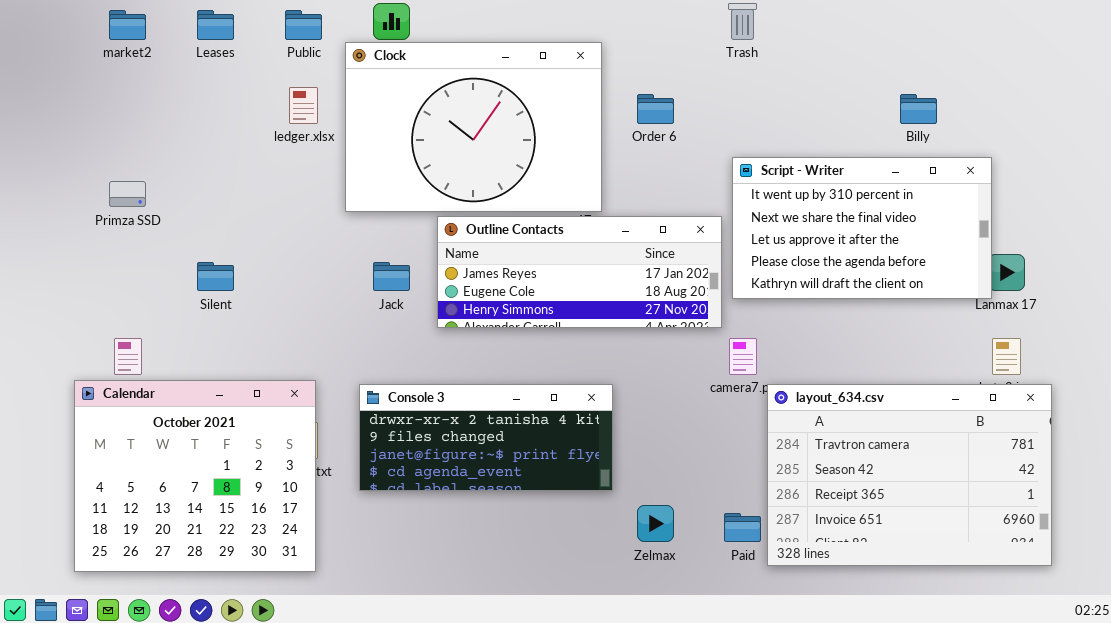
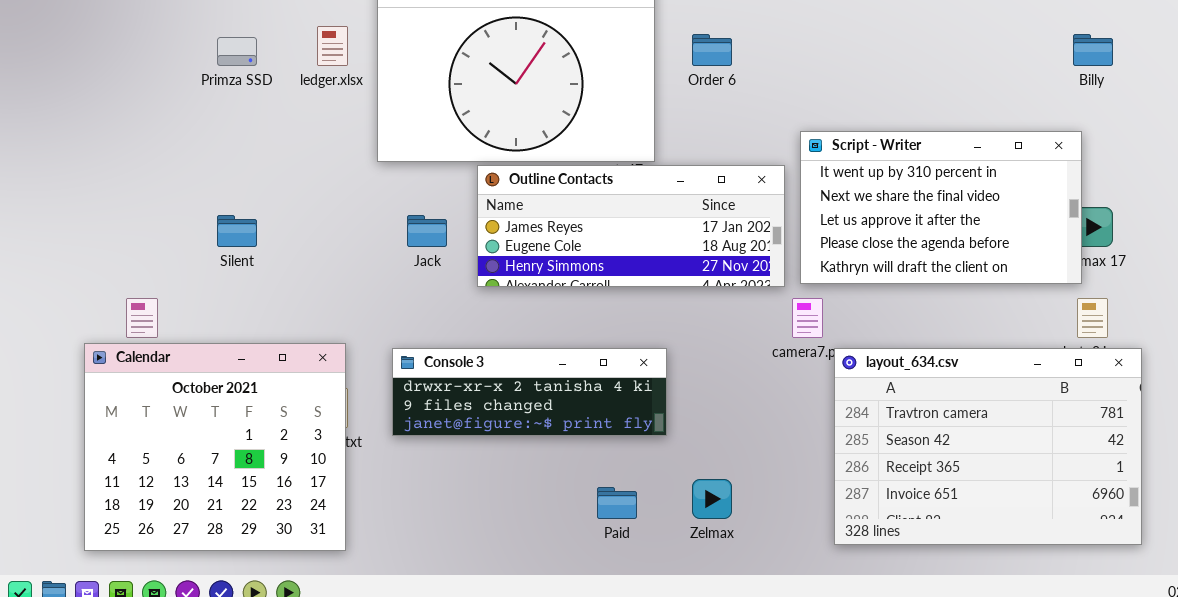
Billy: [900,94,937,124] -> [1073,34,1113,66], moved
Script - Writer: [732,157,992,299] -> [800,131,1082,284], moved
Primza SSD: [109,181,146,207] -> [217,37,257,66], moved
Console 3: [359,384,613,491] -> [392,348,667,436], resized
Paid: [724,513,761,542] -> [597,487,637,519], moved

